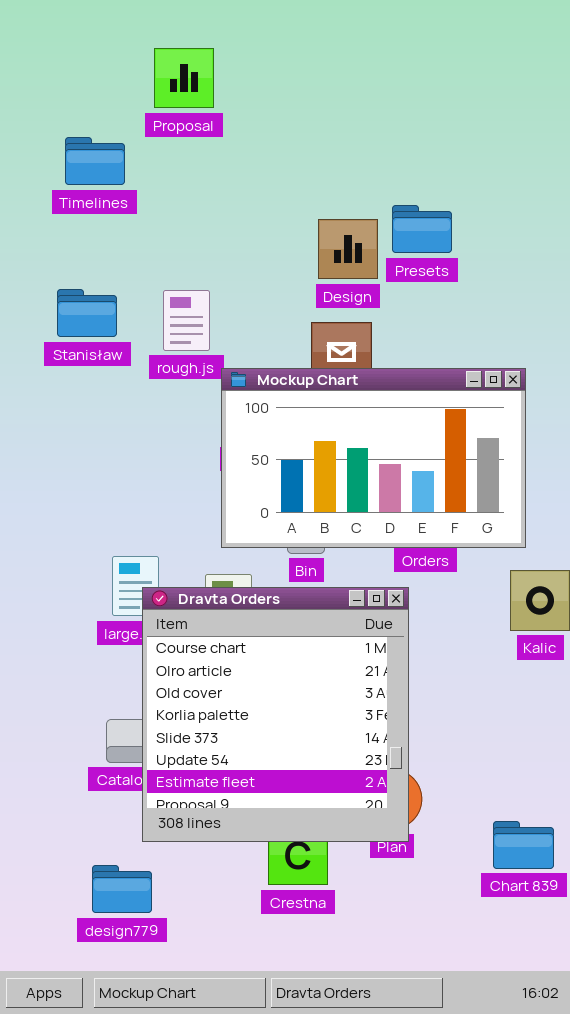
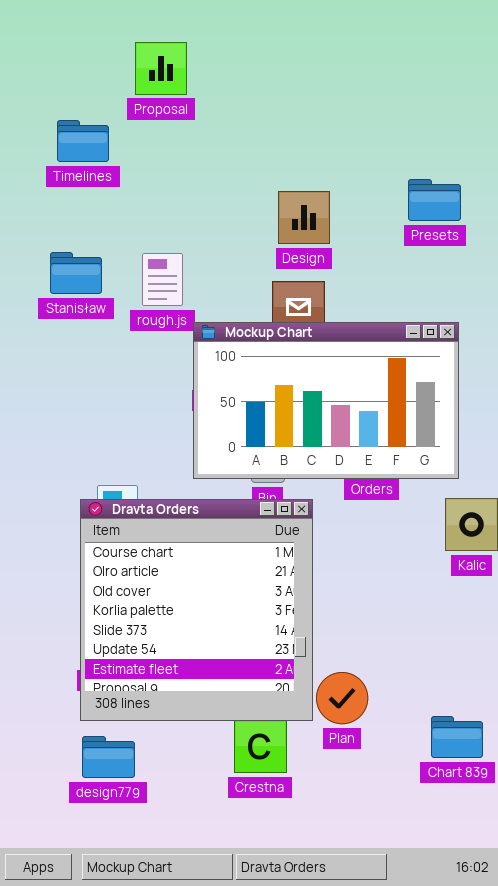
Presets: [392,205,452,253] -> [408,179,461,221], moved
Dravta Orders: [142,587,409,842] -> [80,499,313,721], moved
design779: [92,865,152,913] -> [82,736,135,778], moved

